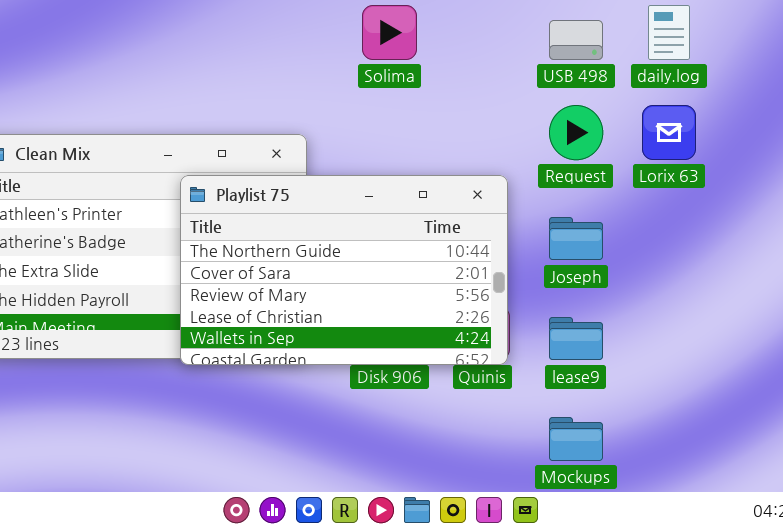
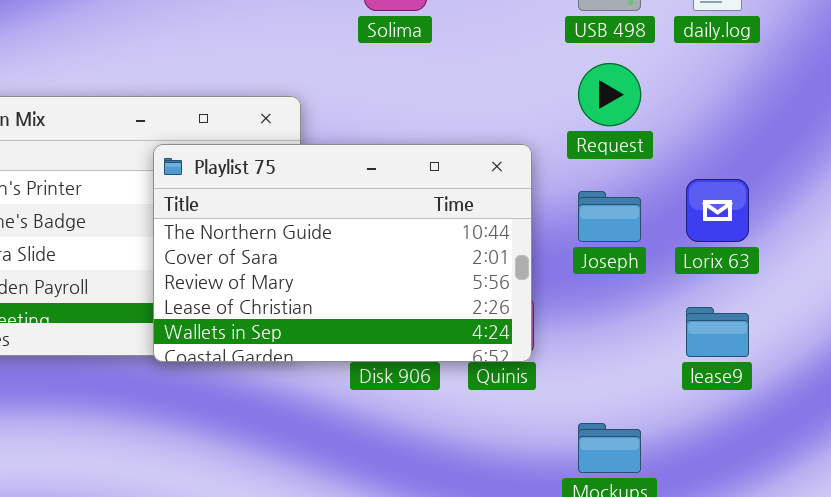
Lorix 63: [642,105,696,160] -> [686,179,749,242], moved
lease9: [549,317,603,360] -> [686,307,749,357], moved

